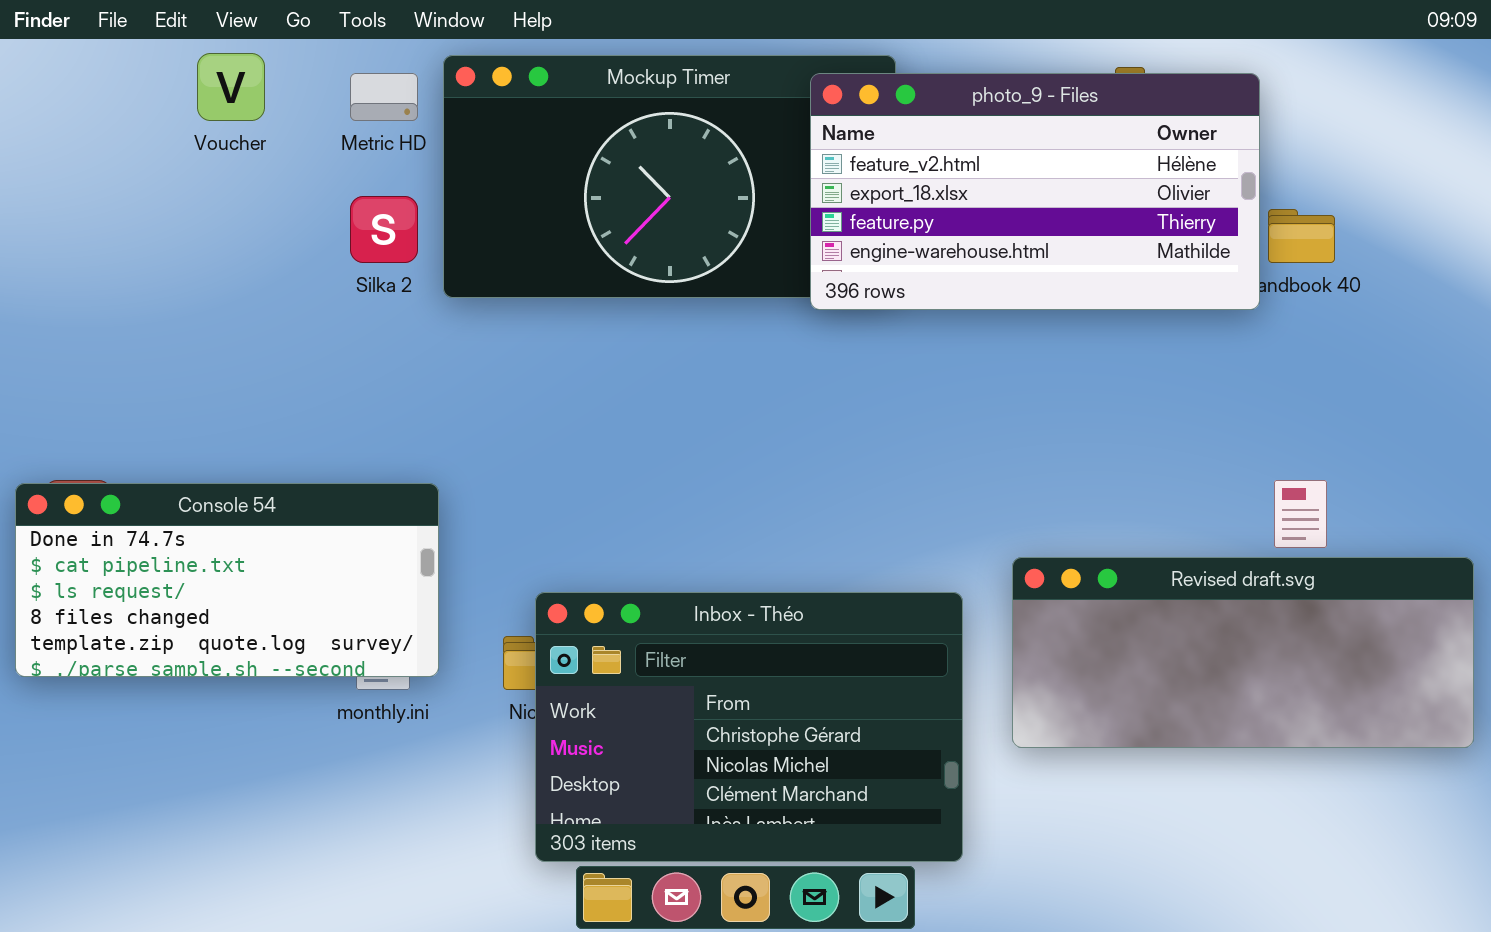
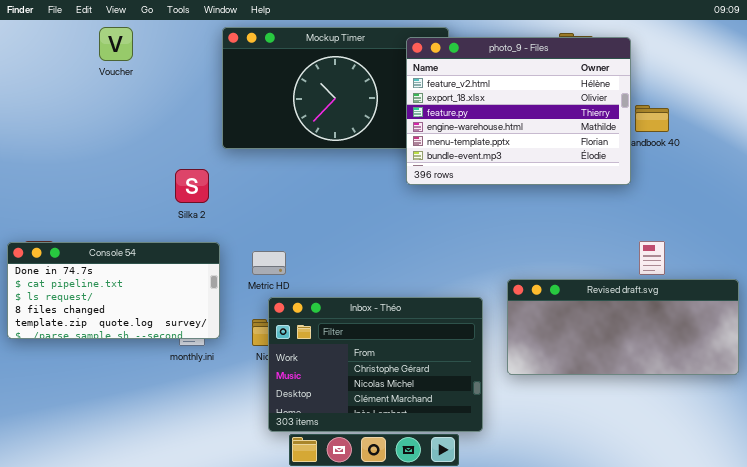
Metric HD: [350,73,418,121] -> [252,251,286,275], moved
photo_9 - Files: [810,73,1260,310] -> [406,37,631,185], resized
Silka 2: [350,196,418,263] -> [175,169,209,203], moved

